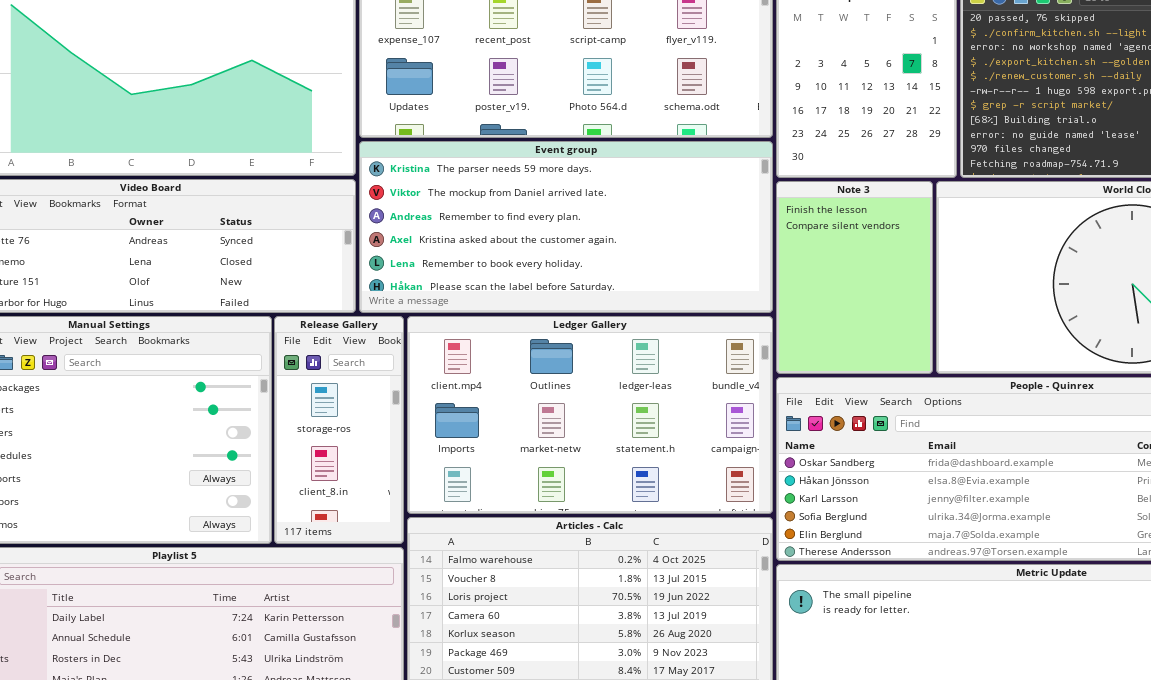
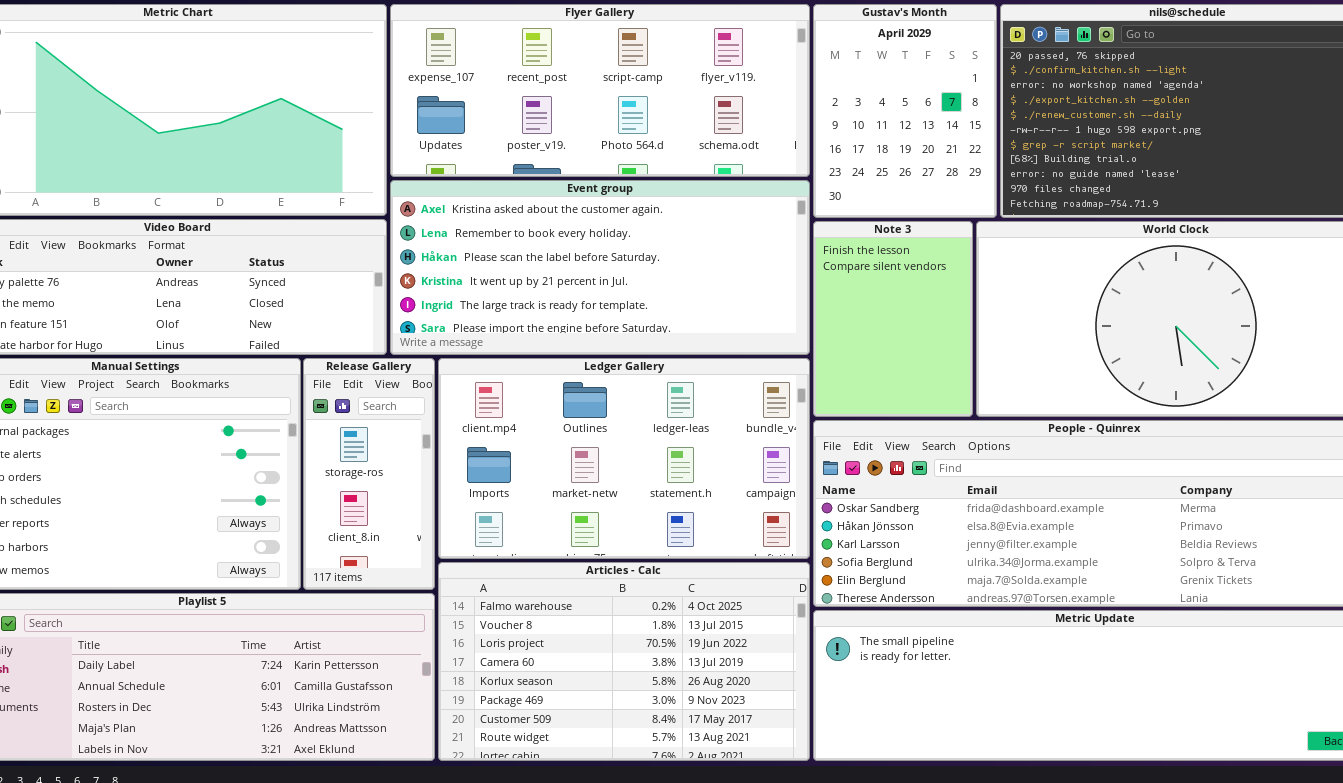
Event group: [359,141,773,313] -> [390,180,810,355], scrolled down 3 rows

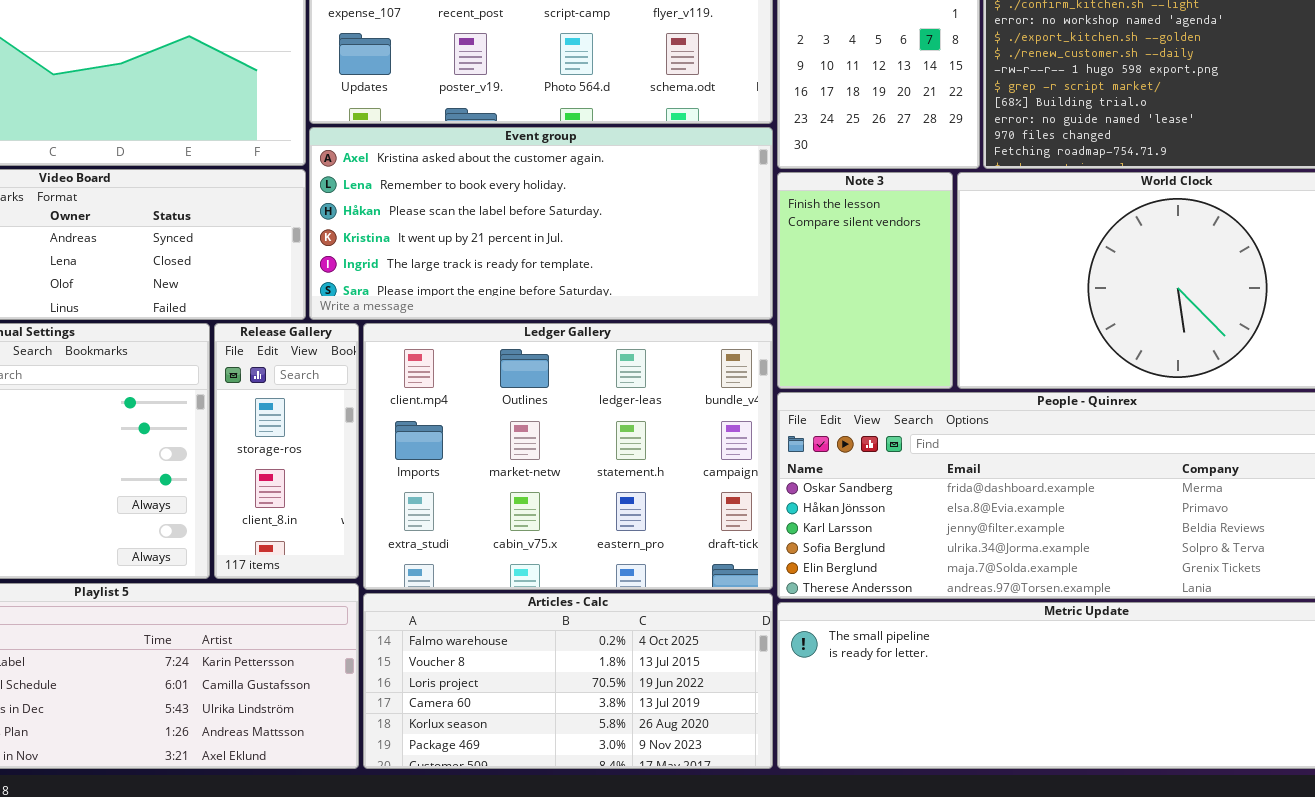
Ledger Gallery: [438,358,810,559] -> [363,323,773,590], resized
Articles - Calc: [438,562,810,761] -> [363,593,773,769], resized

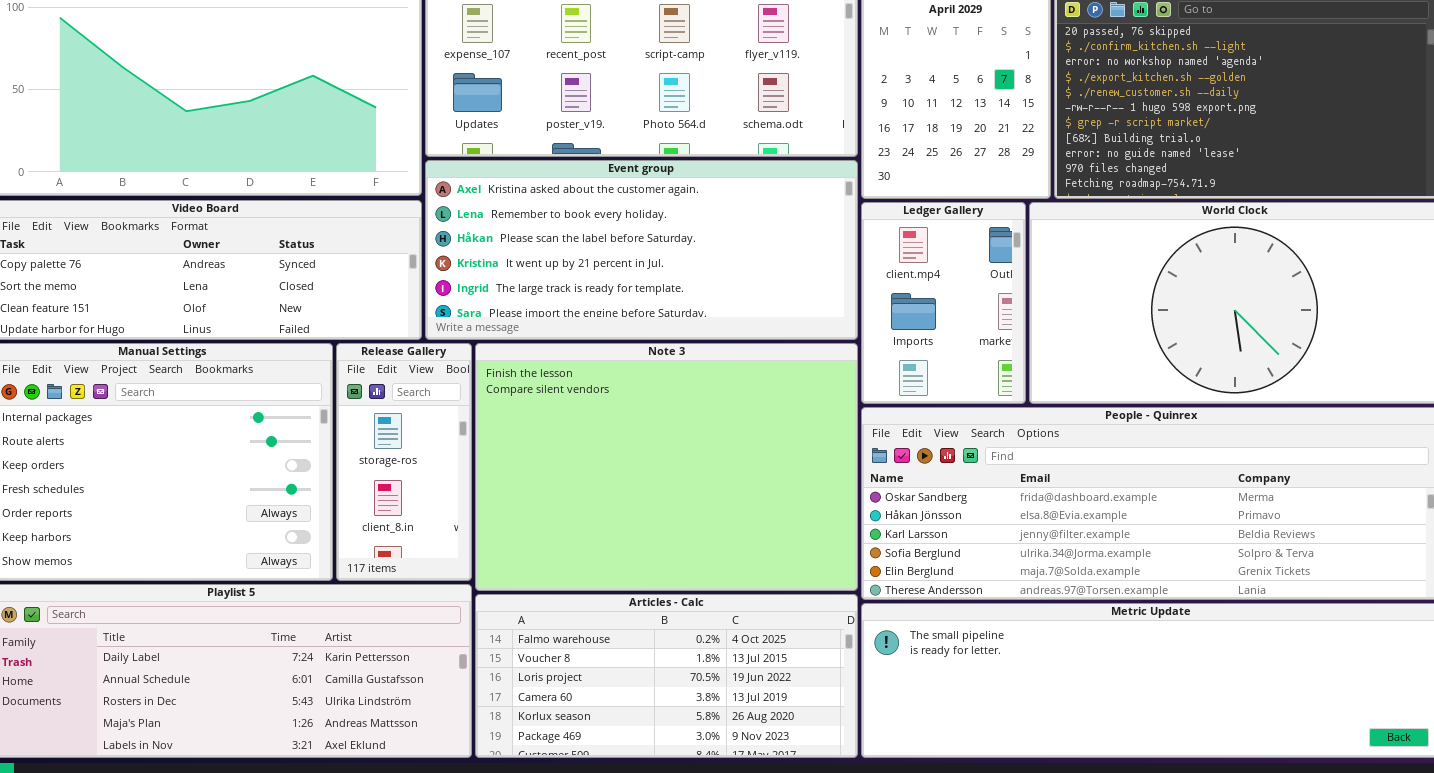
Note 3: [777,172,953,389] -> [475,343,858,591], moved, resized
Ledger Gallery: [363,323,773,590] -> [861,202,1026,404], moved, resized

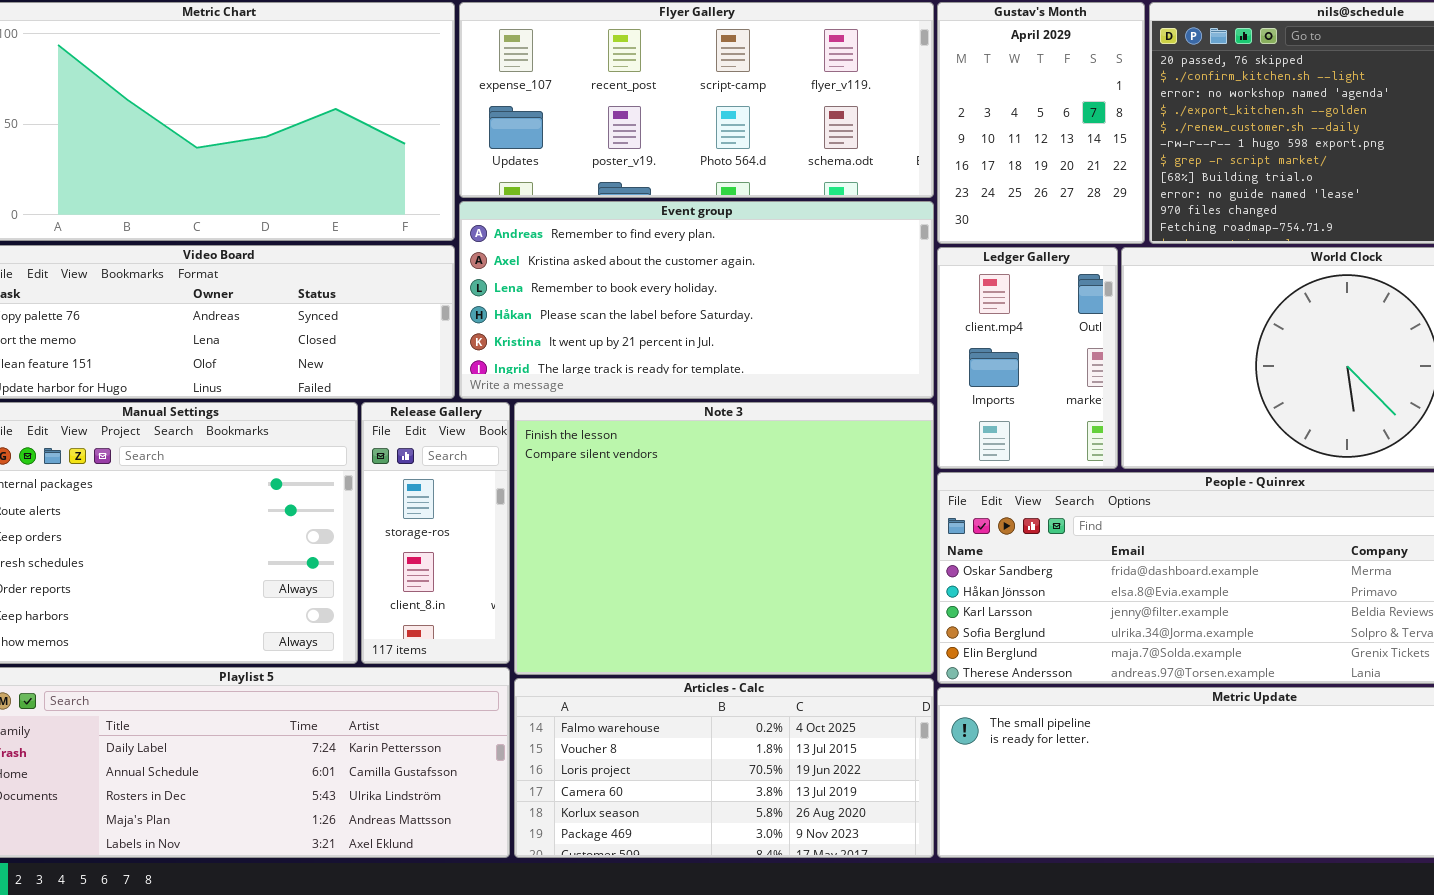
Event group: [425,160,858,340] -> [459,201,934,399], scrolled up 1 row

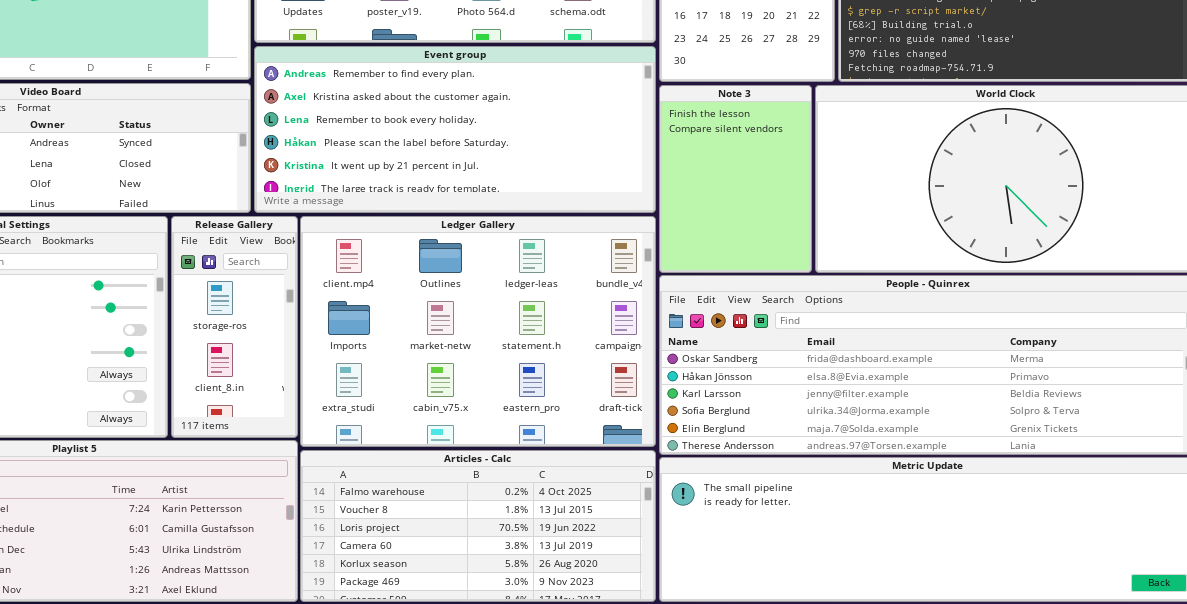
Ledger Gallery: [937,247,1118,469] -> [300,216,656,447], moved, resized
Note 3: [514,402,934,675] -> [659,85,812,273], moved, resized

